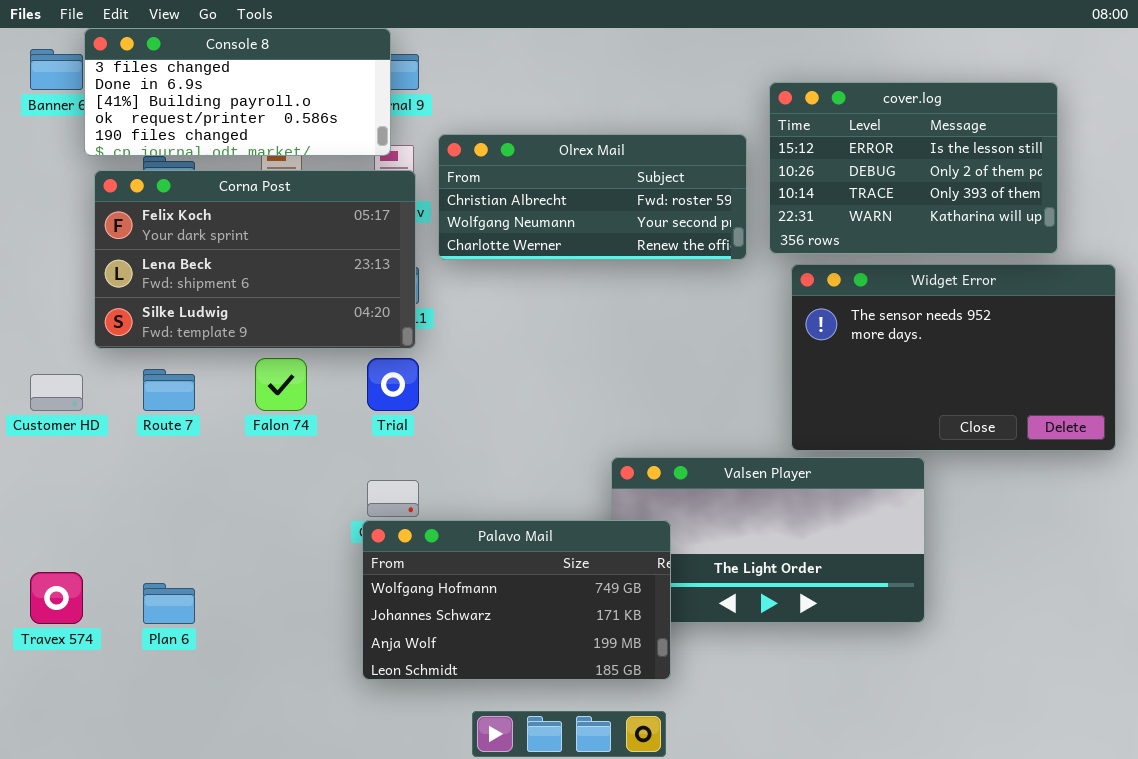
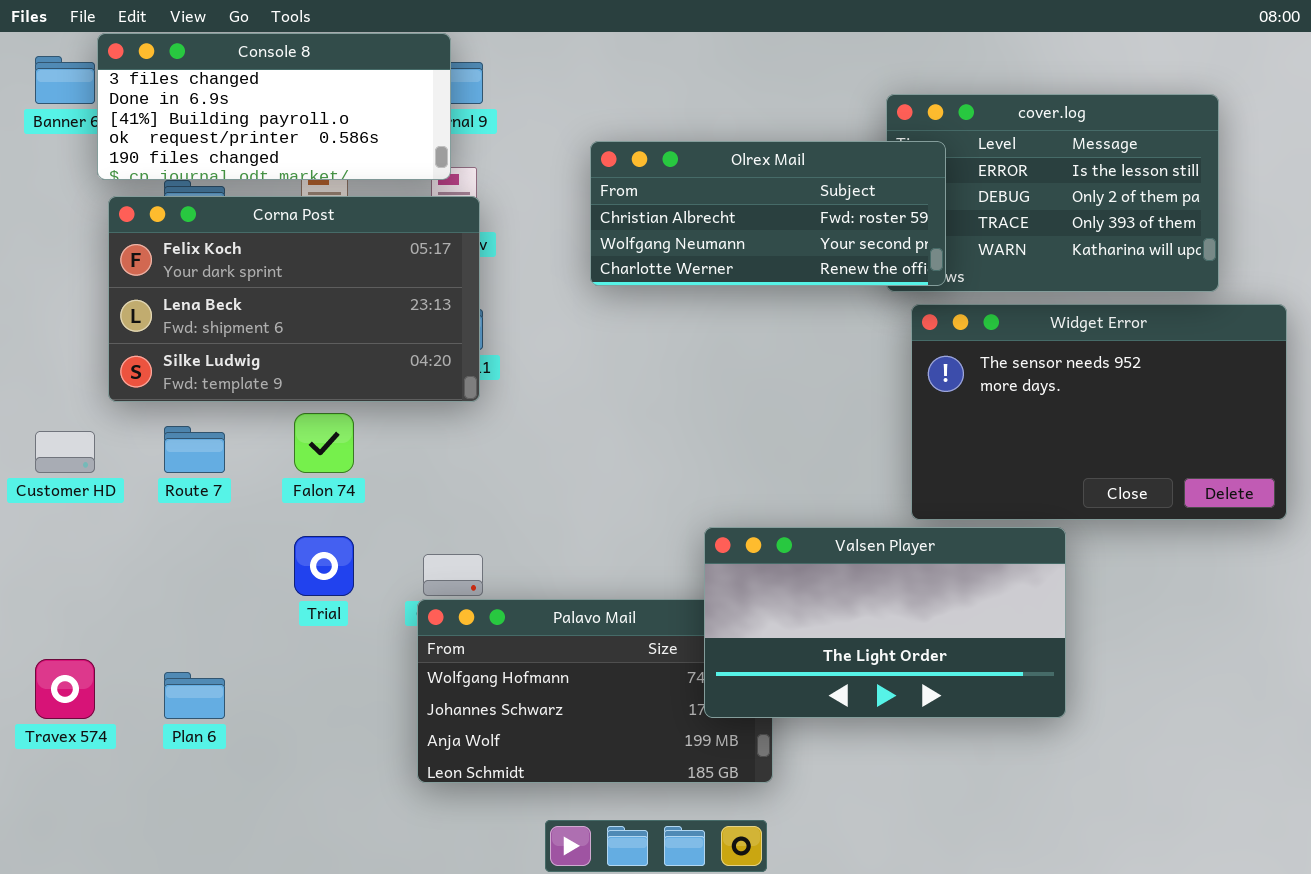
Olrex Mail: [438,134,747,260] -> [590,141,946,286], moved
Trial: [367,358,419,411] -> [294,536,354,596], moved
Valsen Player: [611,457,925,623] -> [704,527,1066,718], raised

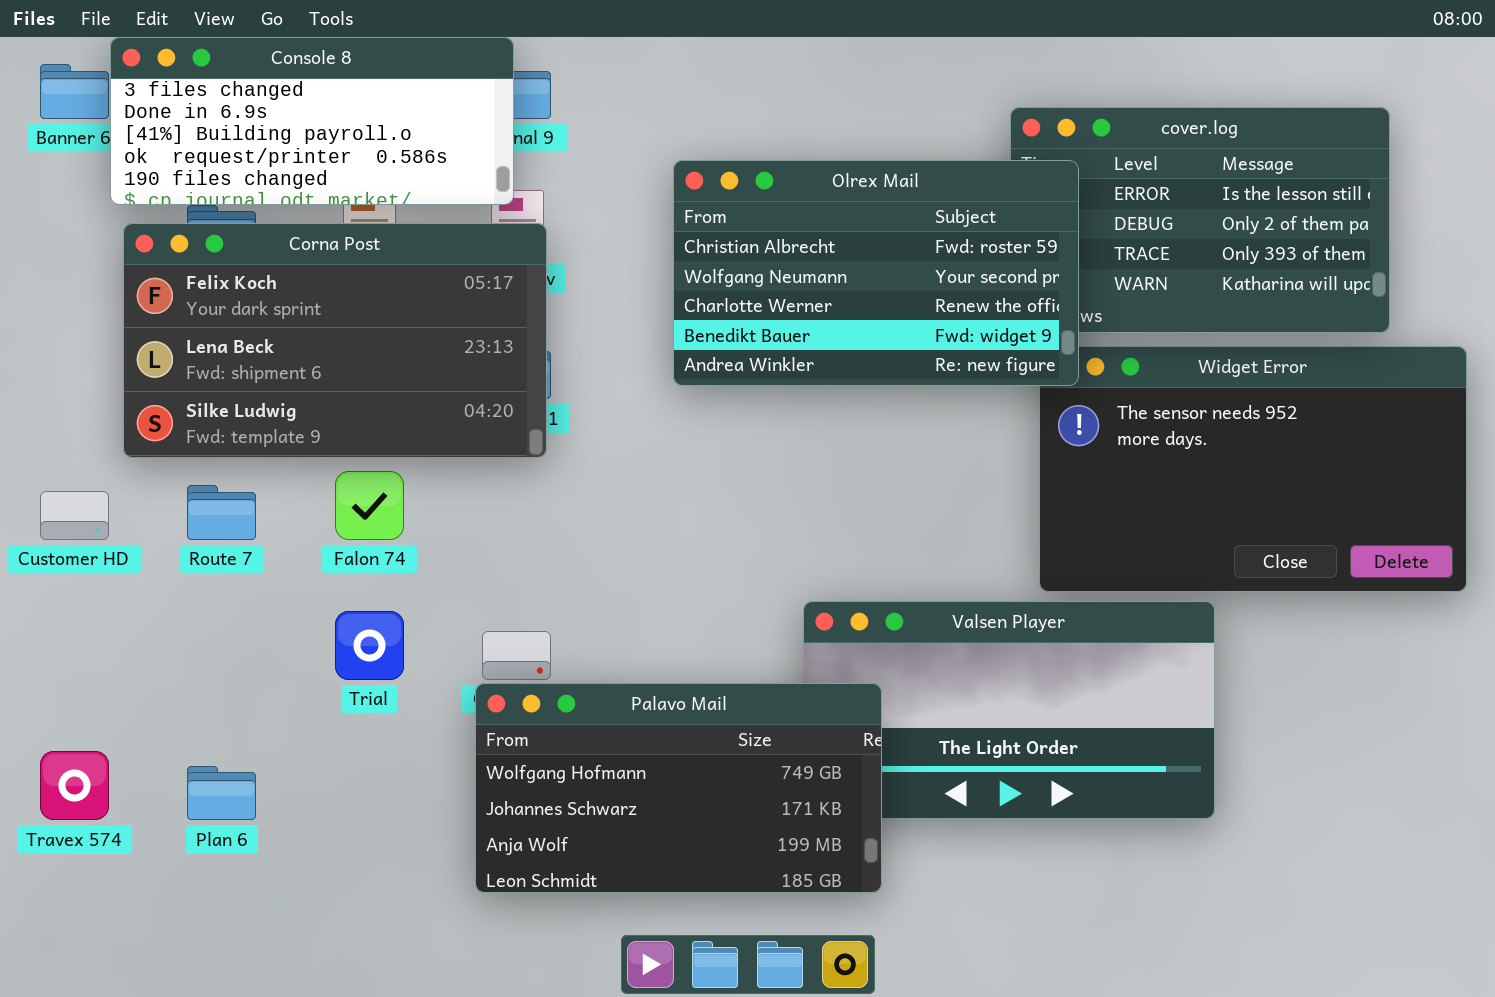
Olrex Mail: [590,141,946,286] -> [673,160,1079,386], resized
Palavo Mail: [417,599,773,783] -> [475,683,882,893], raised

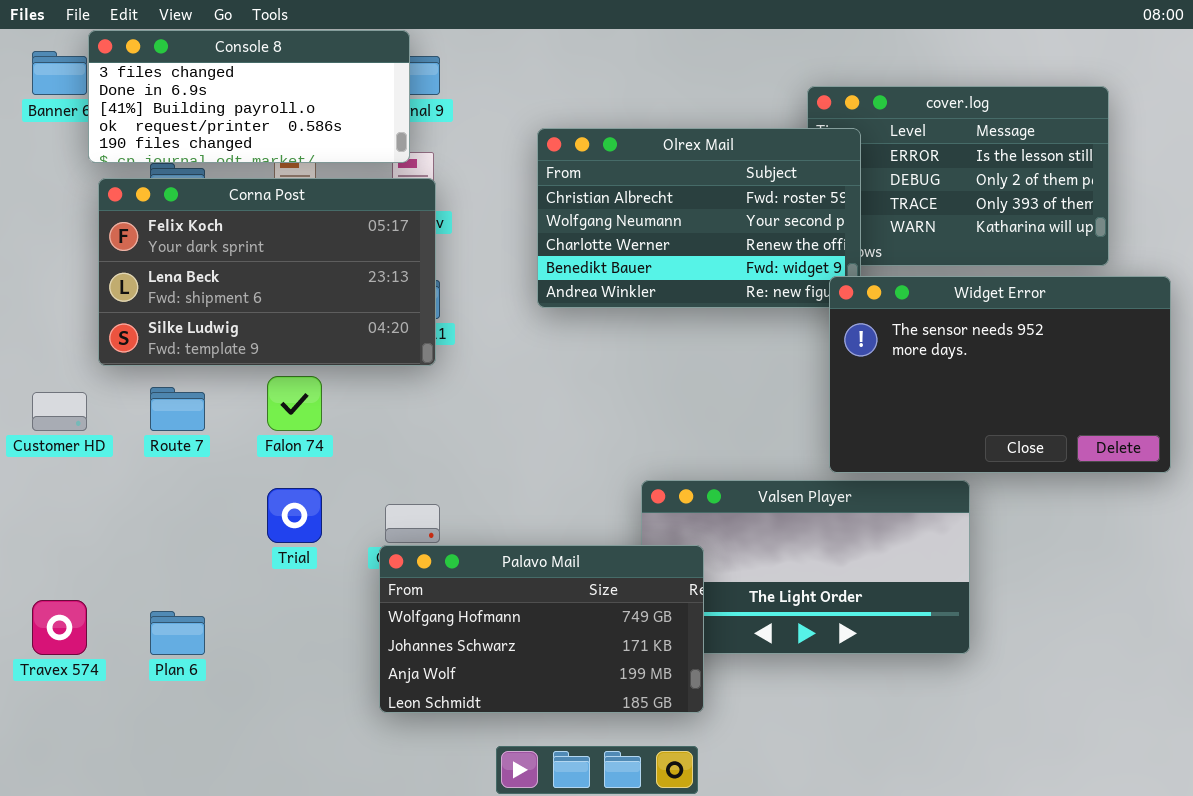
Widget Error: [1039,346,1467,592] -> [829,276,1171,473], raised

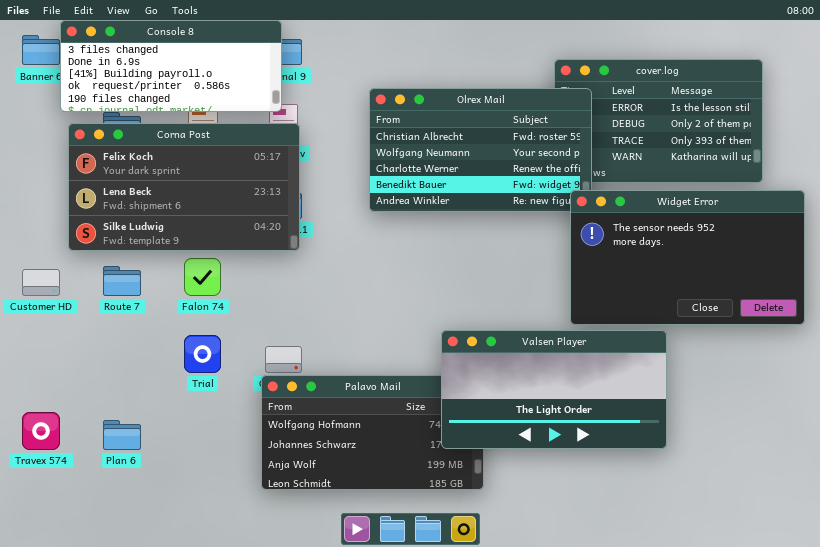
Valsen Player: [641,480,970,654] -> [441,330,667,449], raised

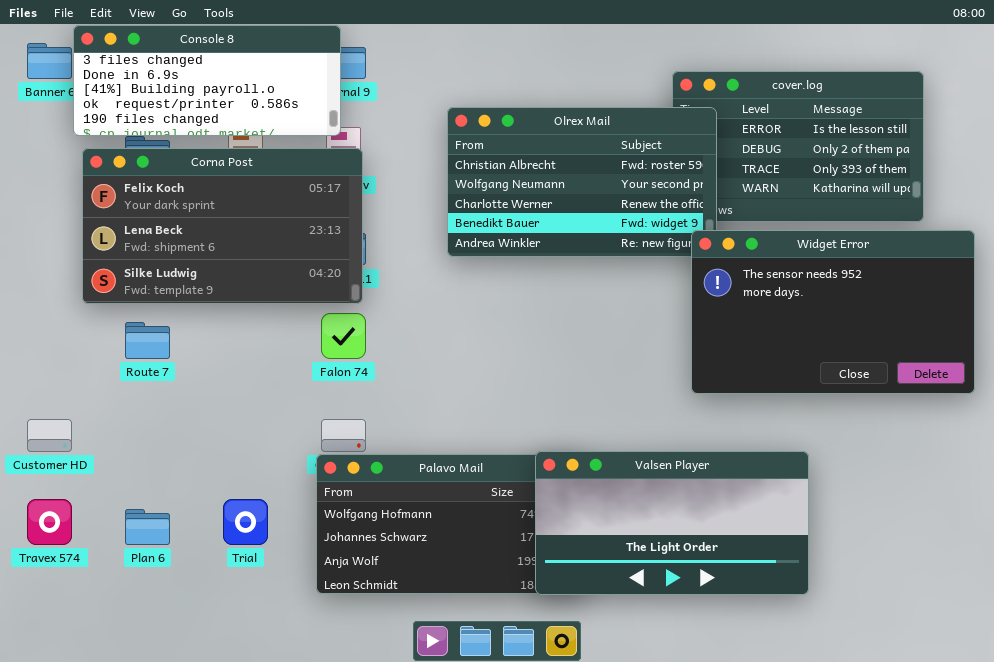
Falon 74: [184,258,221,296] -> [321,313,366,359], moved
Customer HD: [22,269,60,296] -> [27,419,72,452], moved
Valsen Player: [441,330,667,449] -> [535,451,809,595], moved
Trial: [184,335,221,373] -> [223,499,268,545], moved

